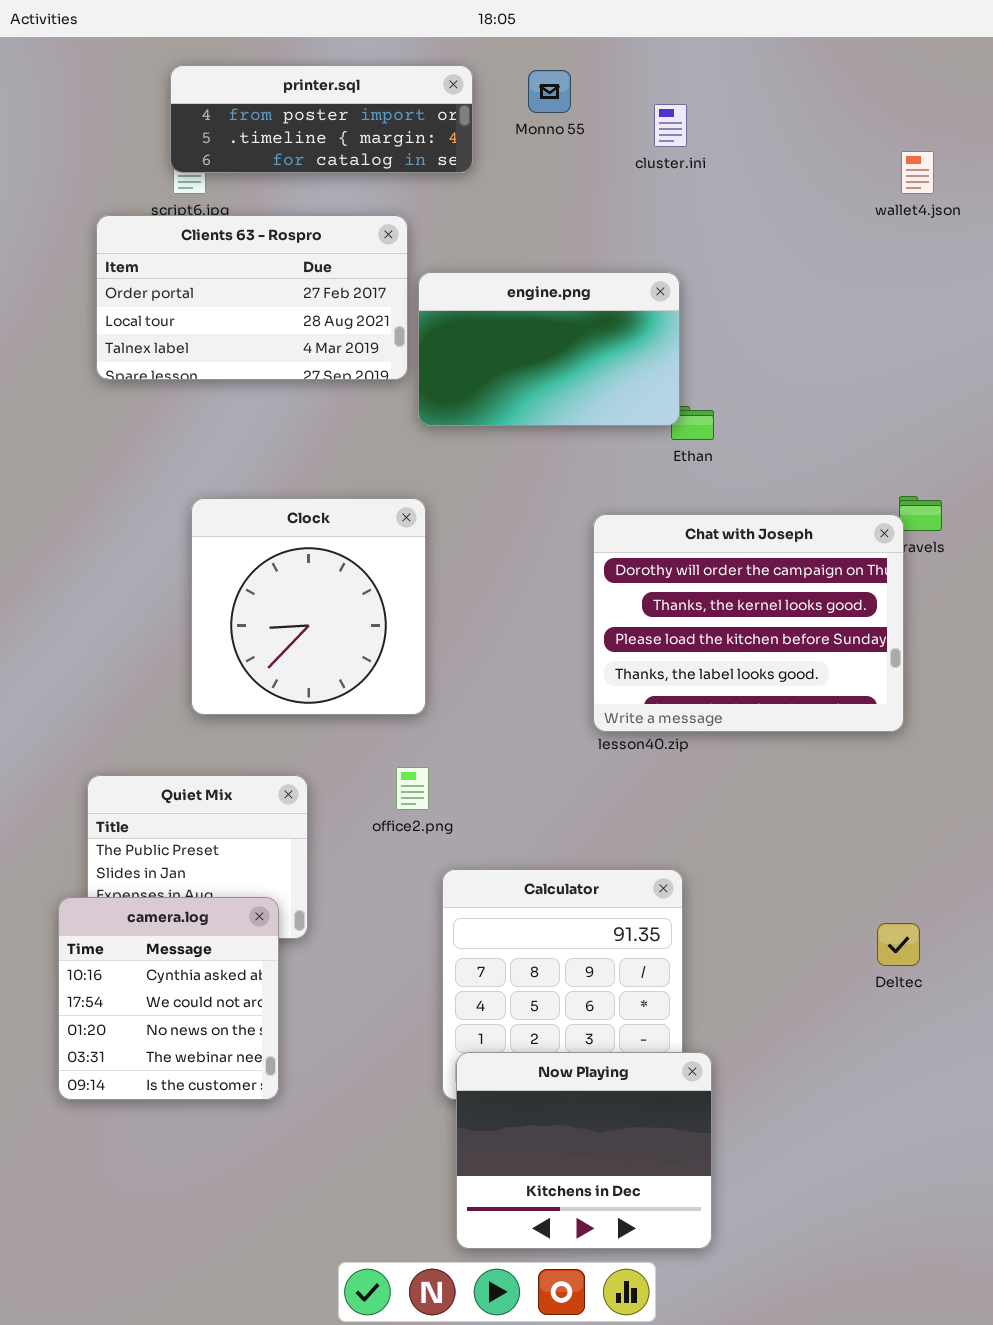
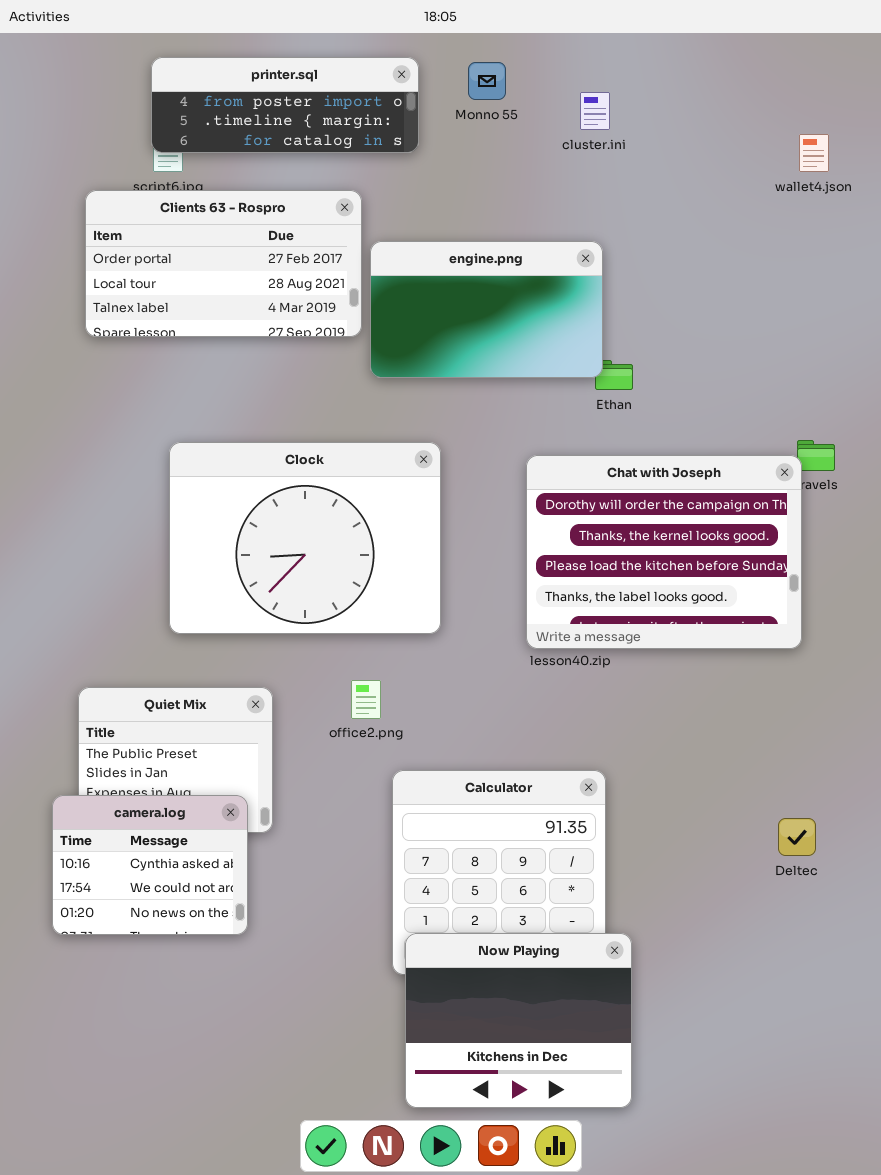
Clock: [191,498,426,715] -> [169,442,441,634], resized
camera.log: [58,897,279,1100] -> [52,795,248,935], resized

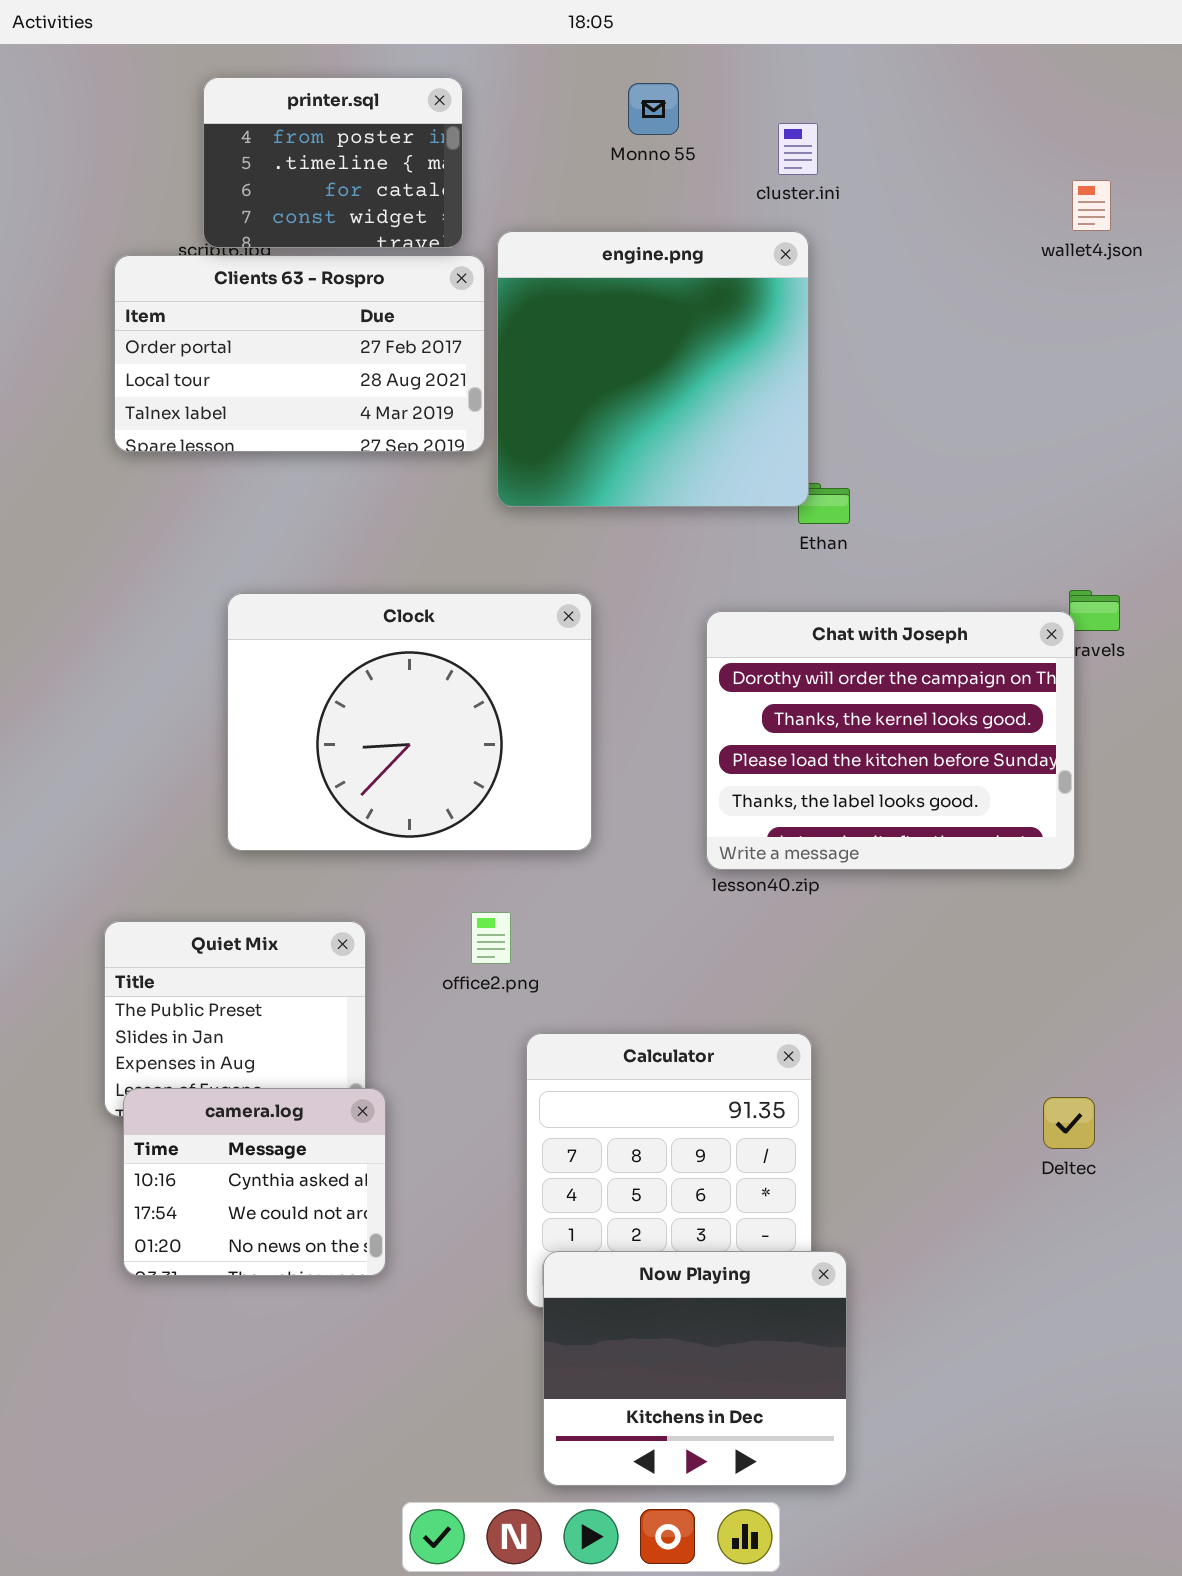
printer.sql: [151,57,419,153] -> [203,77,463,248], resized
engine.png: [370,241,603,378] -> [497,231,809,507], resized
camera.log: [52,795,248,935] -> [123,1088,386,1276], moved

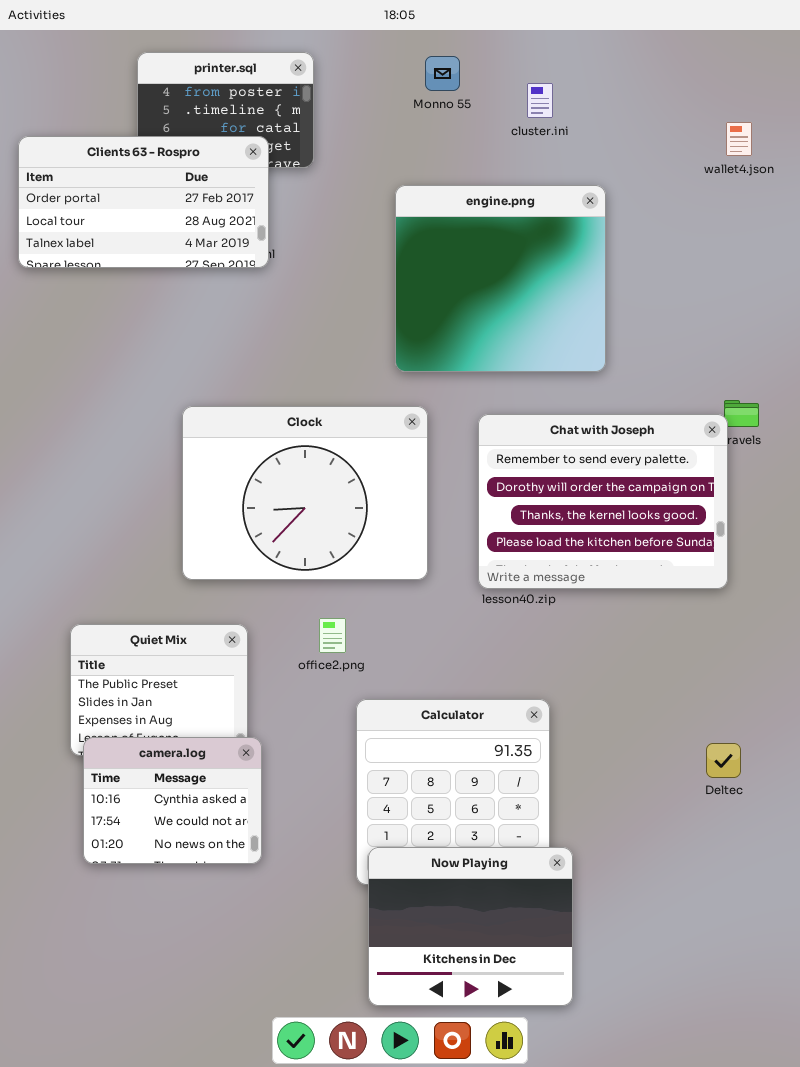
engine.png: [497,231,809,507] -> [395,185,606,372], moved
Clients 63 - Rospro: [114,255,485,452] -> [18,136,269,268], moved
Clock: [227,593,592,851] -> [182,406,428,580], moved
Chat with Joseph: [706,611,1075,870] -> [478,414,728,589], scrolled up 1 row

